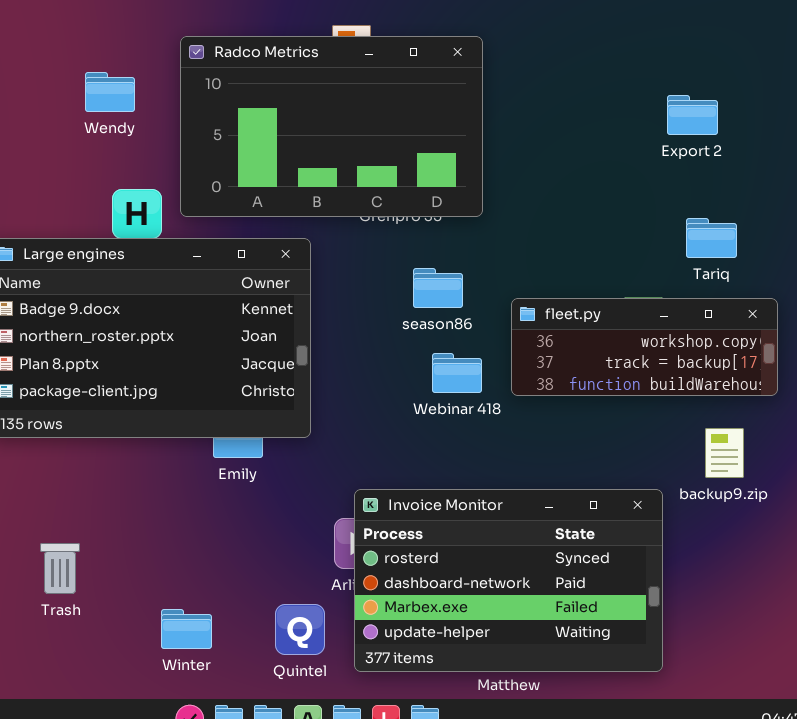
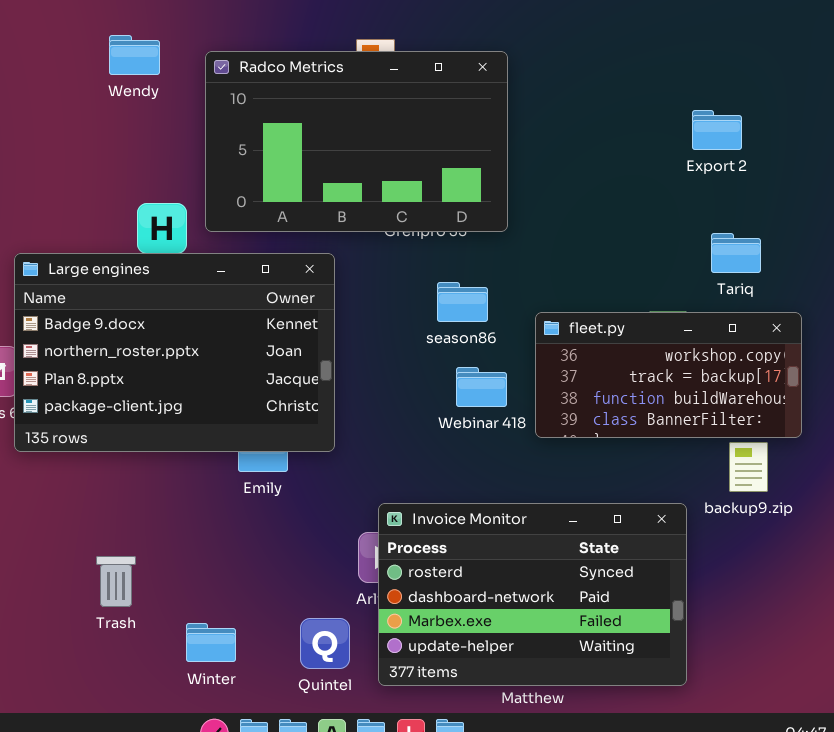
Wendy: [85,72,135,112] -> [109,35,160,75], moved
fleet.py: [511,298,778,396] -> [535,312,802,438], resized
Trash: [40,543,80,594] -> [96,556,136,607], moved

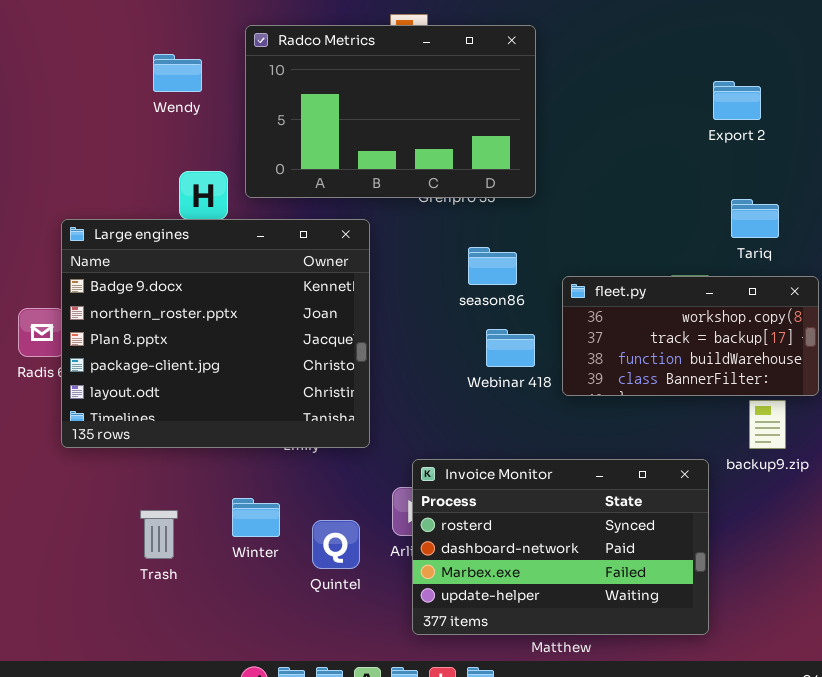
Wendy: [109,35,160,75] -> [153,54,202,92], moved
Large engines: [14,253,335,452] -> [61,219,370,448], resized
Quintel: [300,618,350,669] -> [312,520,360,569], moved
Winter: [186,623,236,662] -> [232,498,280,537], moved

